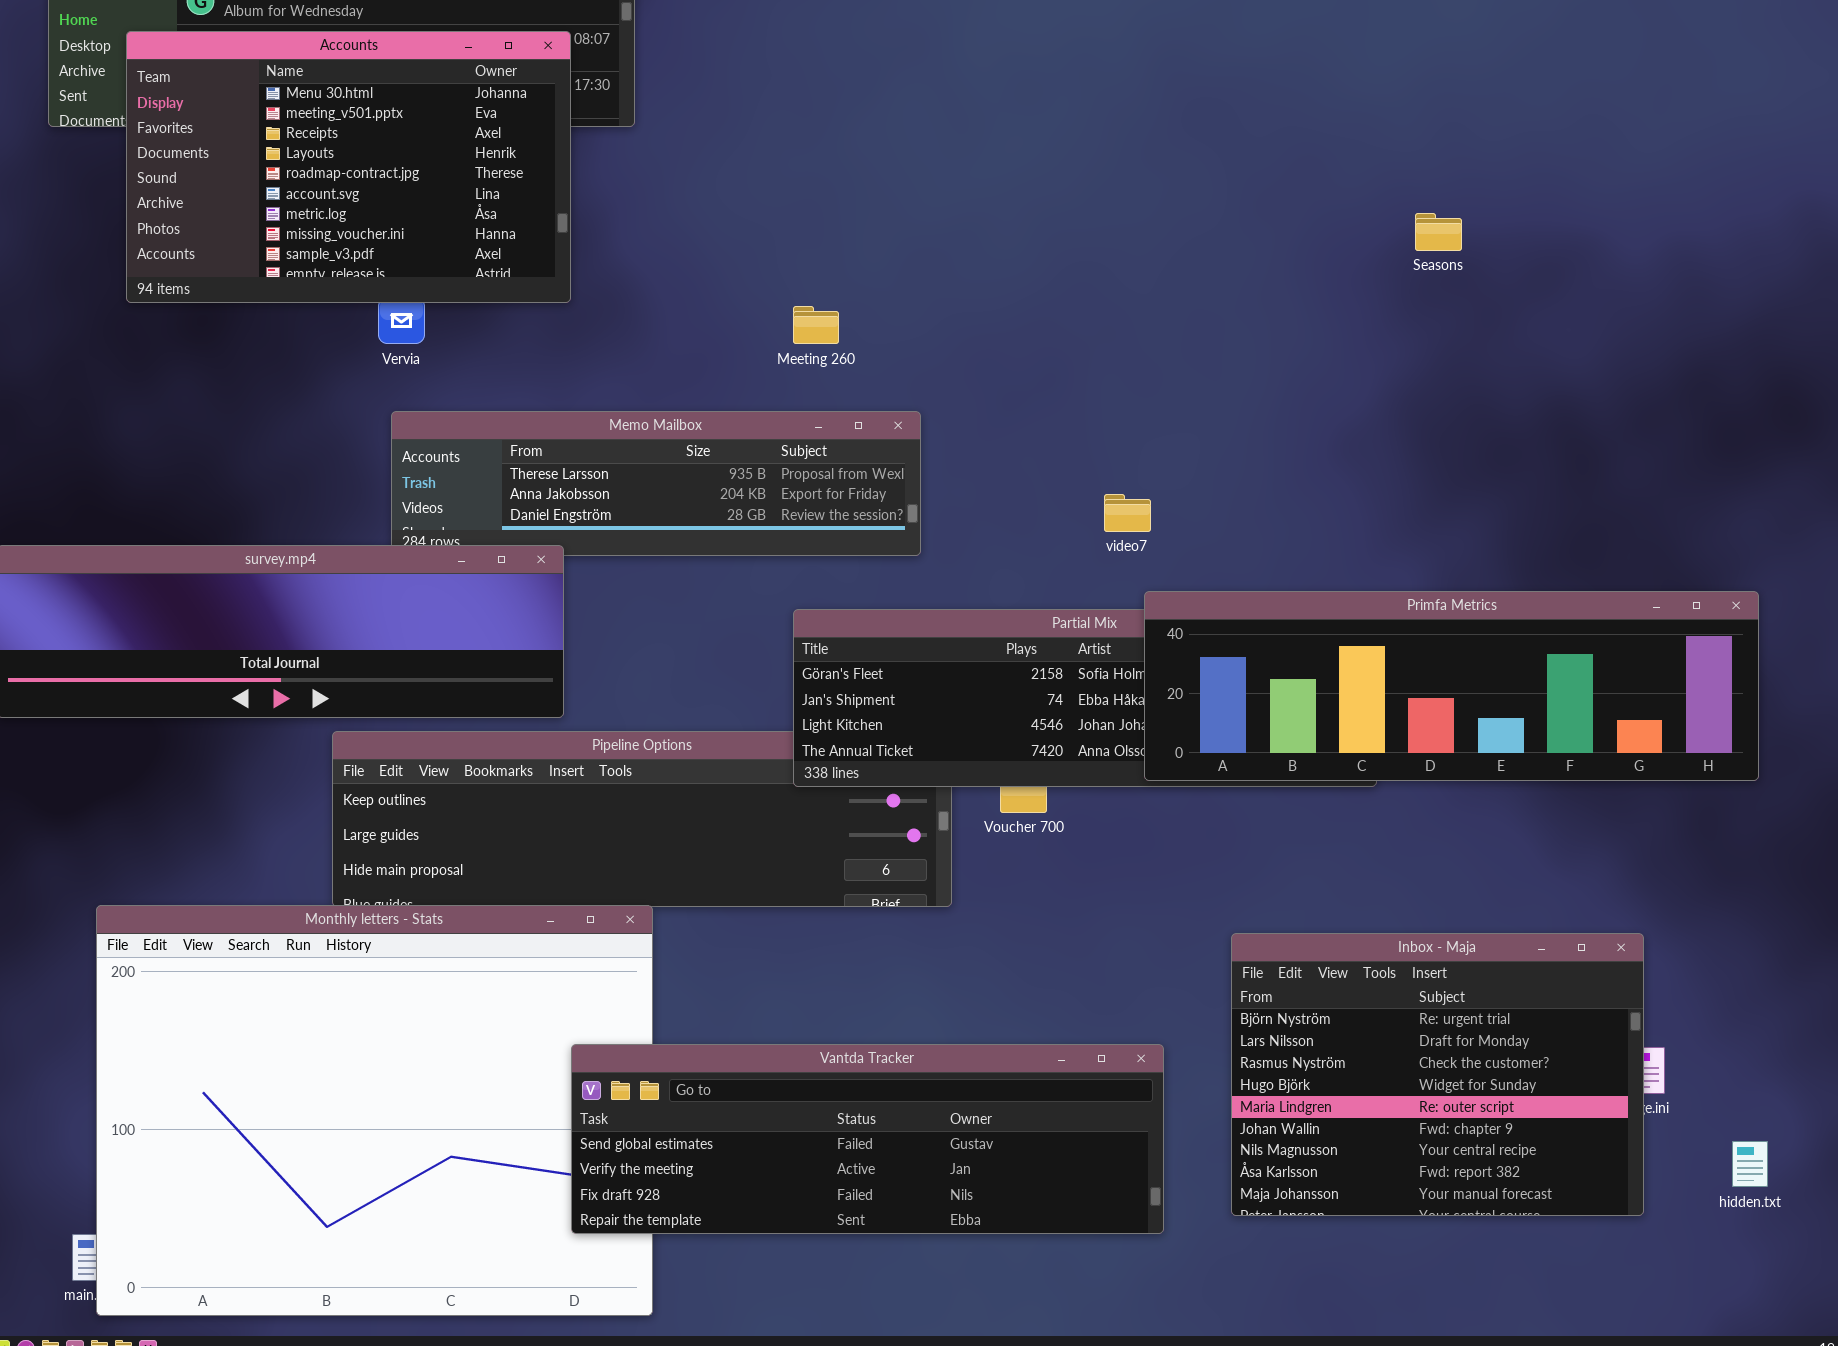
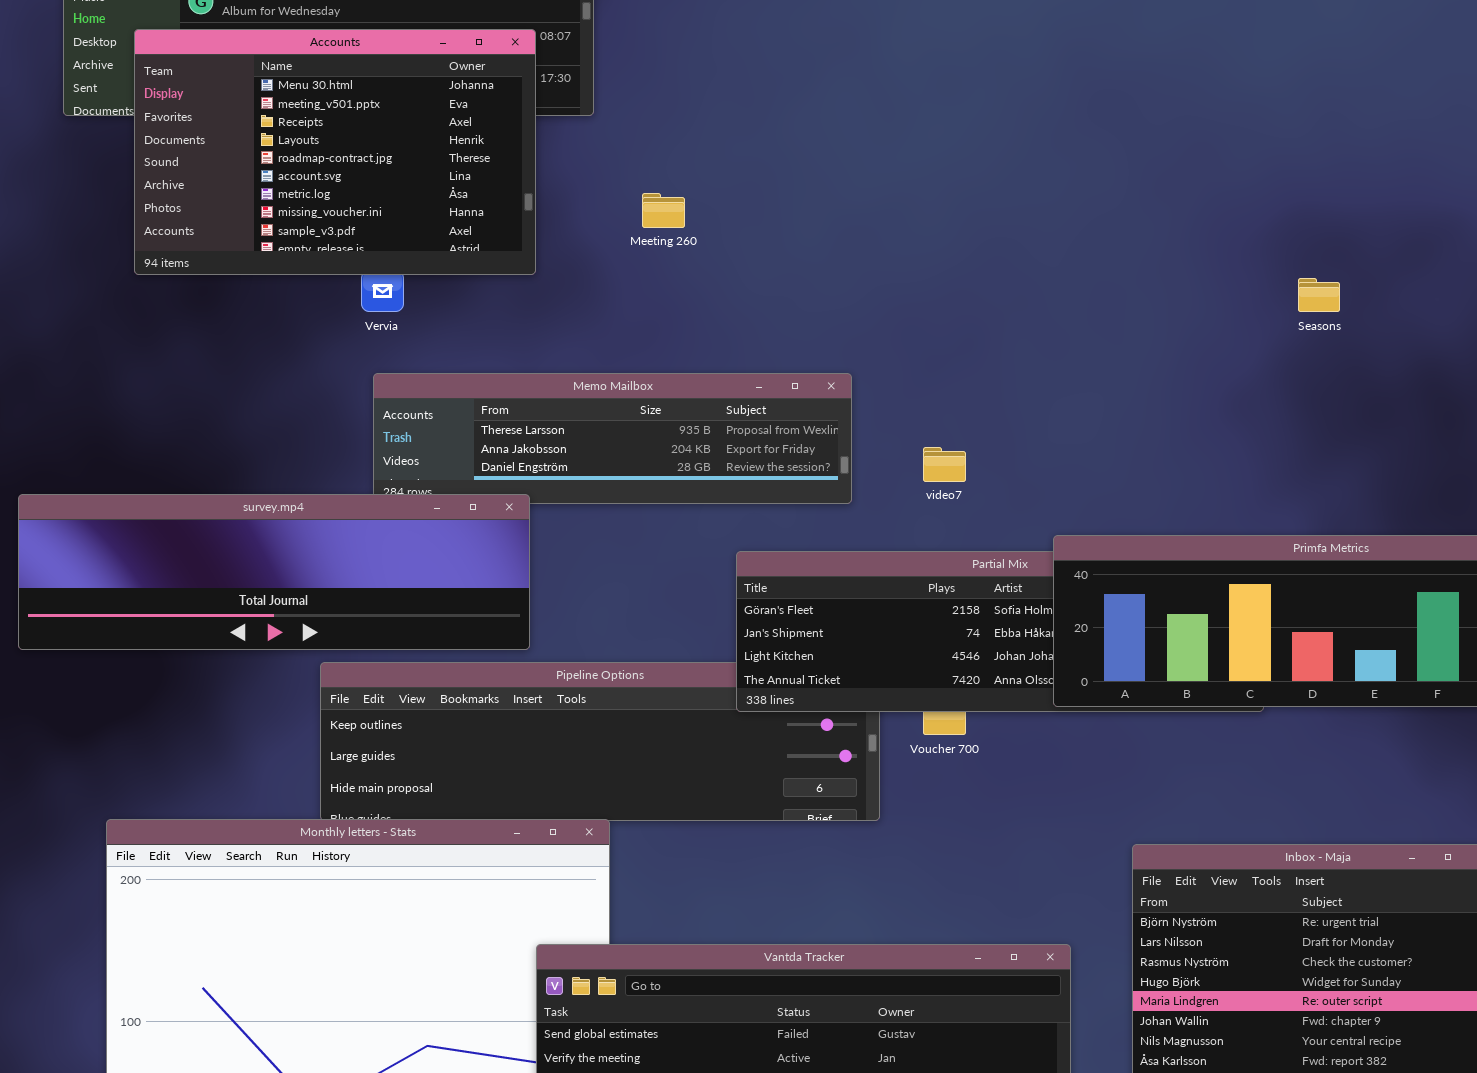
Seasons: [1415,213,1462,251] -> [1298,278,1340,312], moved
Meeting 260: [793,306,839,344] -> [642,193,685,228], moved
video7: [1104,494,1151,532] -> [923,447,966,482], moved

